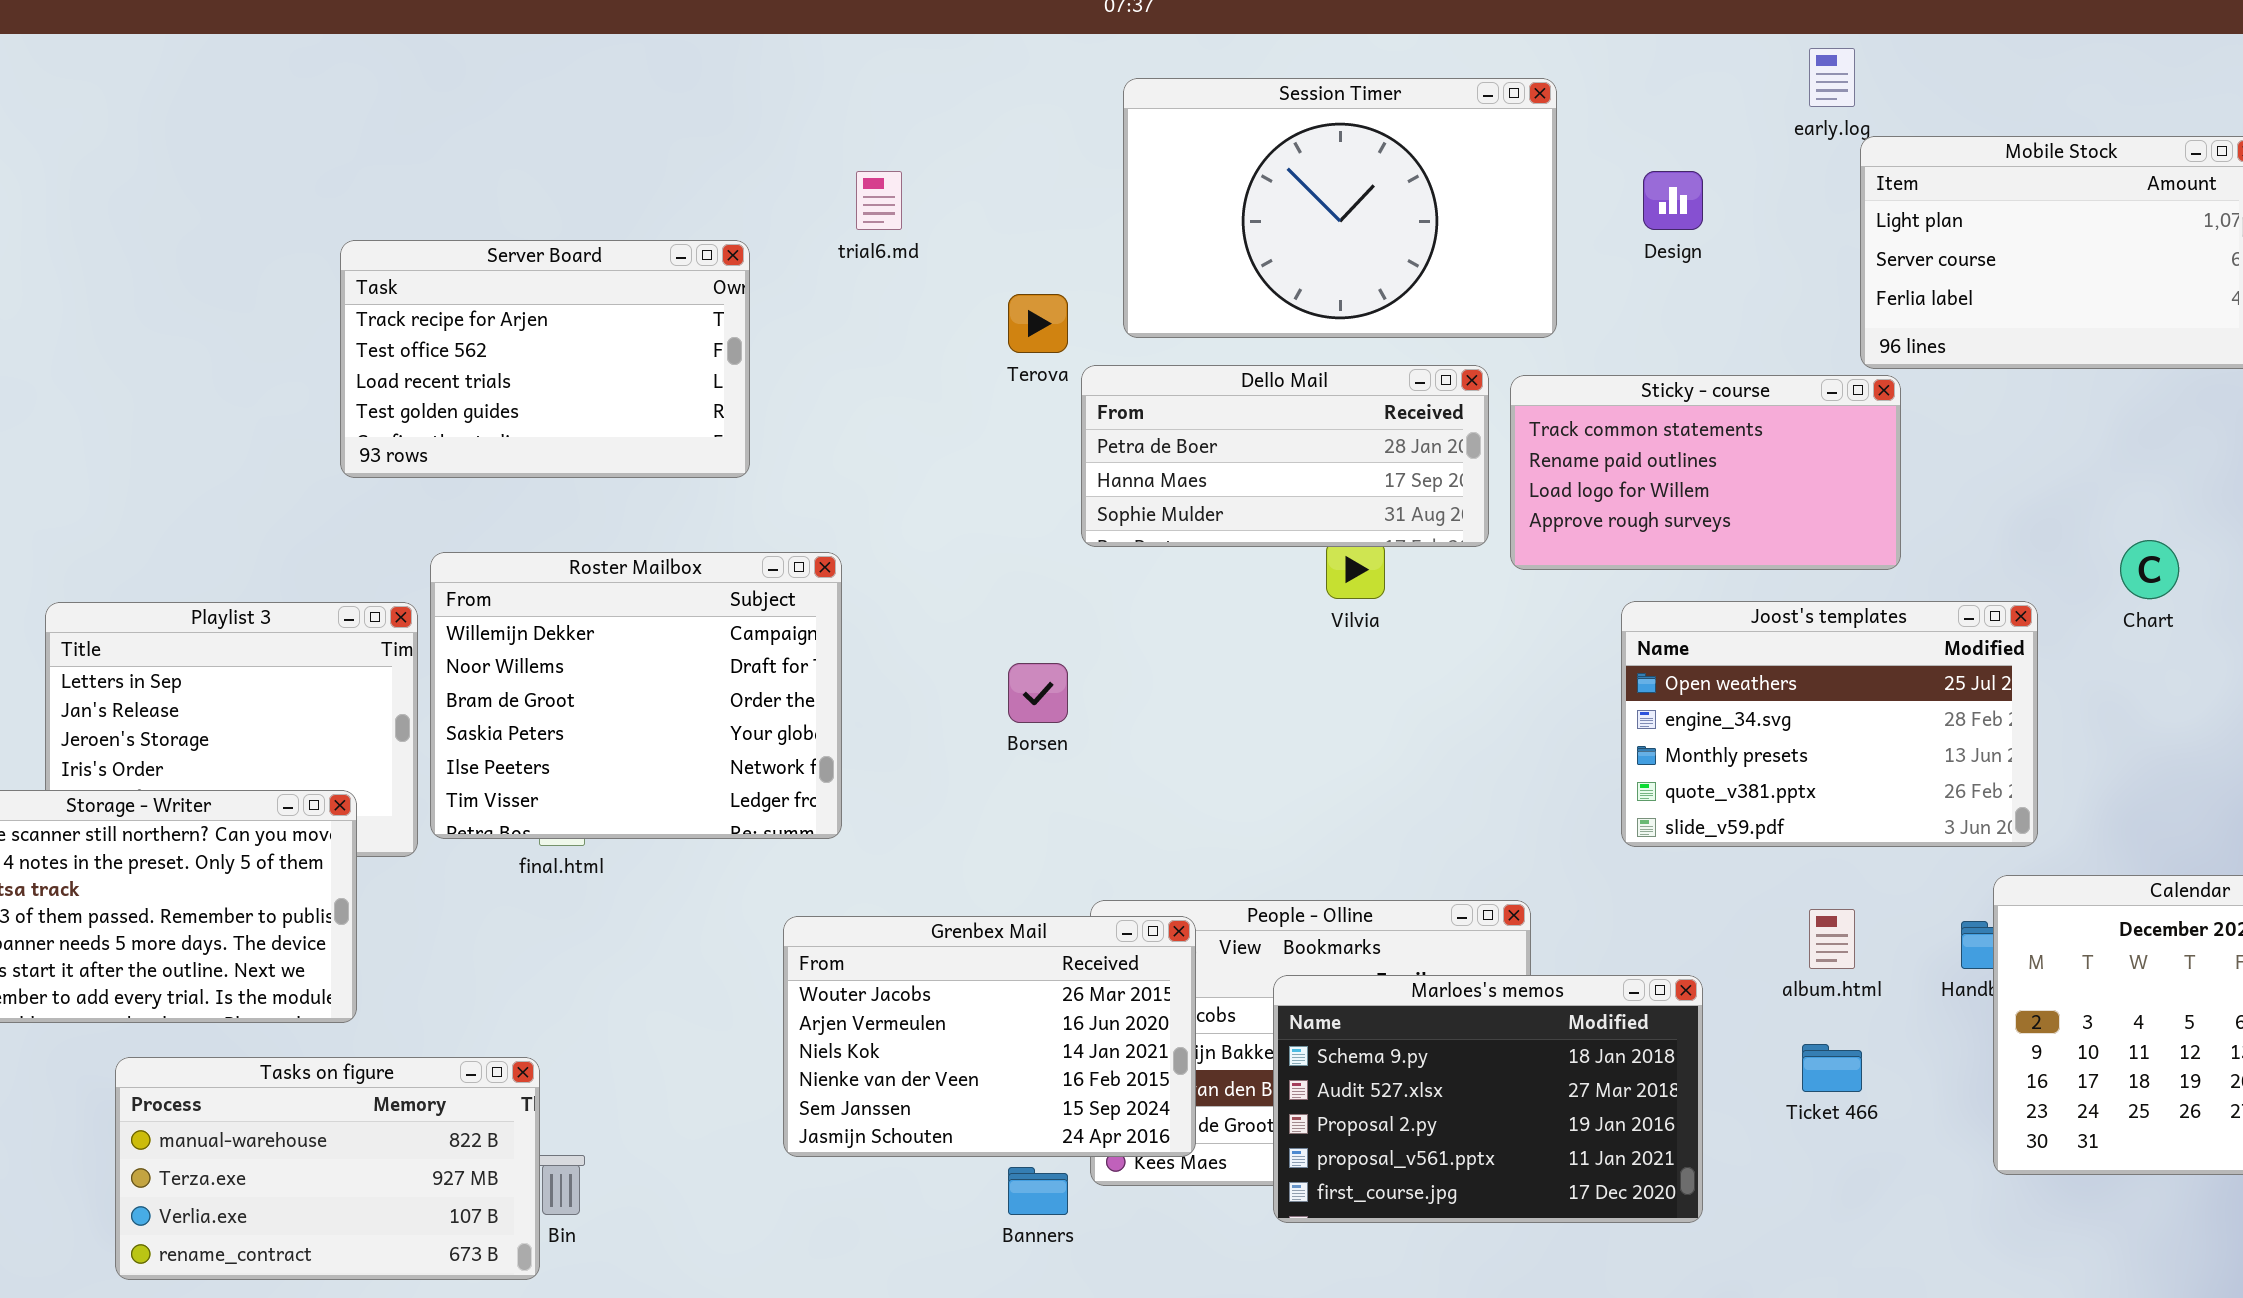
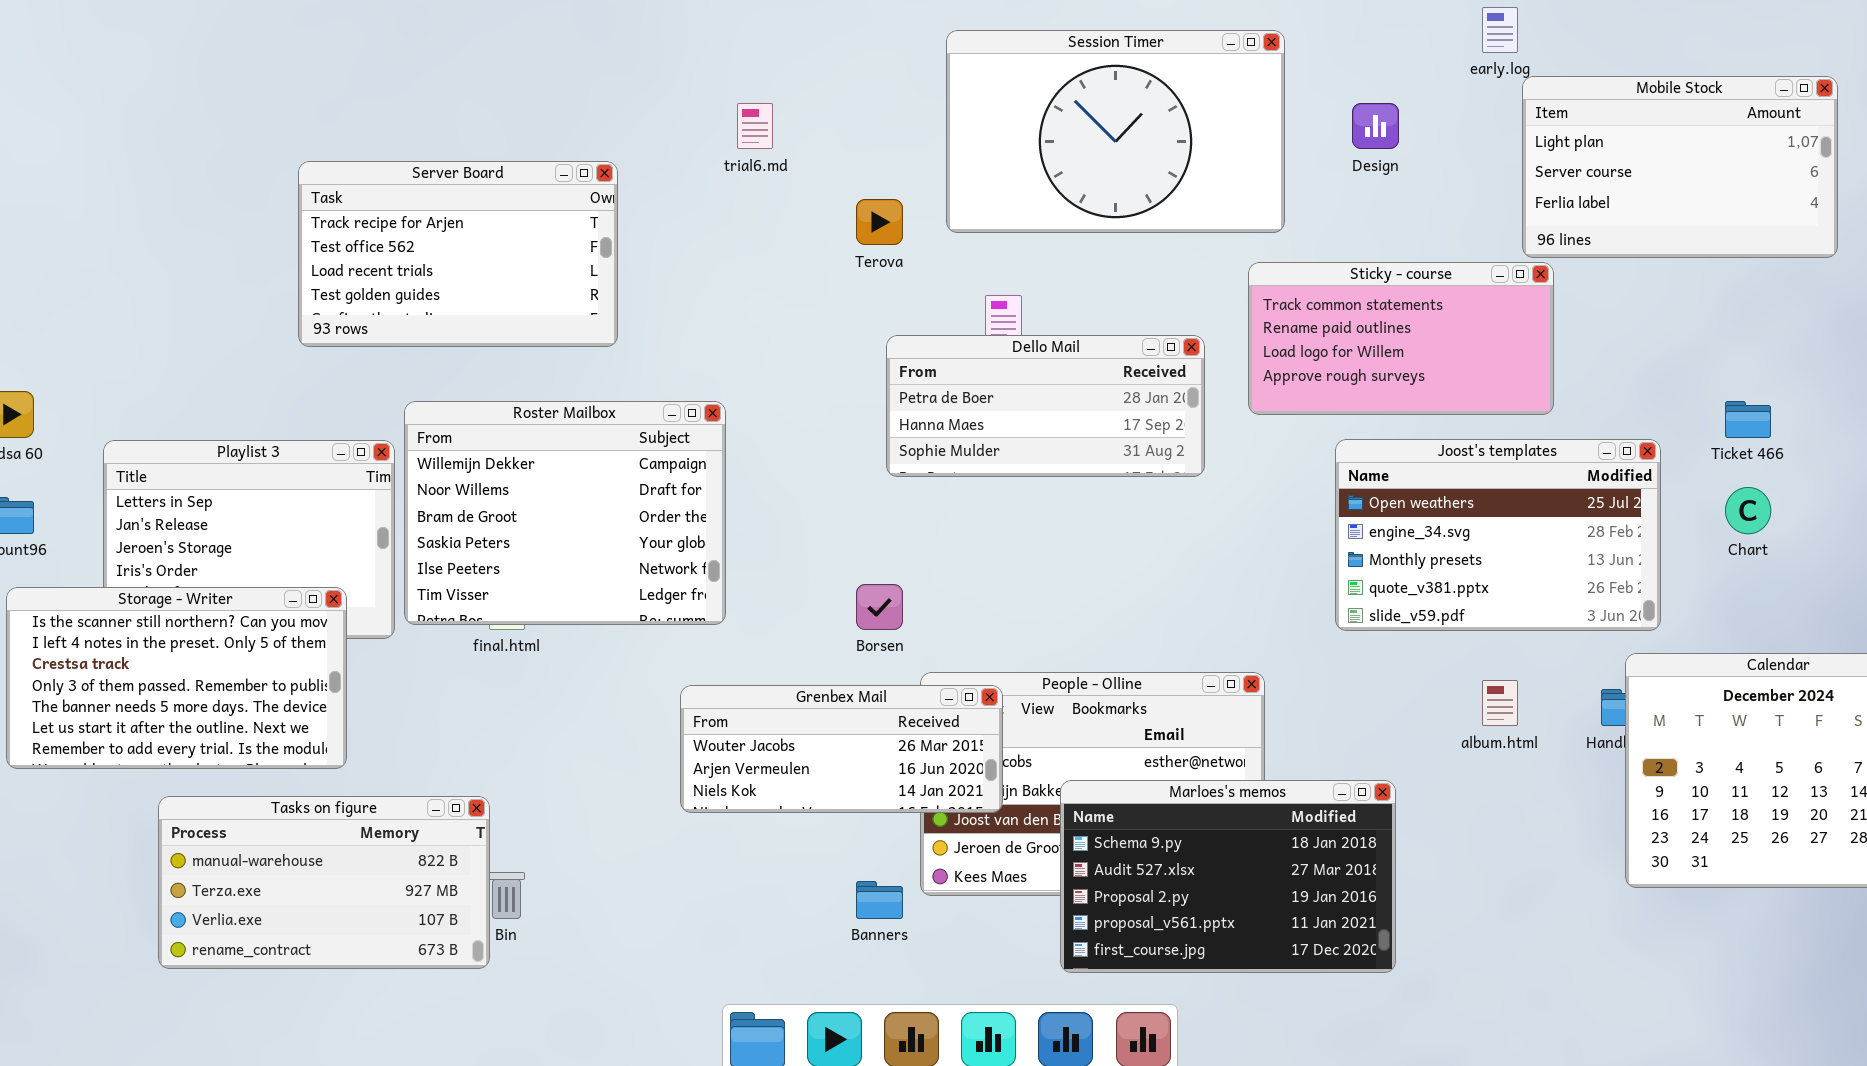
Server Board: [340,240,750,478] -> [298,161,618,347], moved
Dello Mail: [1081,365,1489,547] -> [886,335,1205,477], moved
Chart: [2120,540,2179,599] -> [1725,487,1771,534], moved
Borsen: [1008,663,1068,723] -> [856,584,903,630], moved
Grenbex Mail: [783,916,1196,1157] -> [680,685,1003,813], resized
Marloes's memos: [1273,975,1703,1223] -> [1060,780,1396,973], moved
Ticket 466: [1802,1044,1862,1092] -> [1725,401,1771,438], moved

